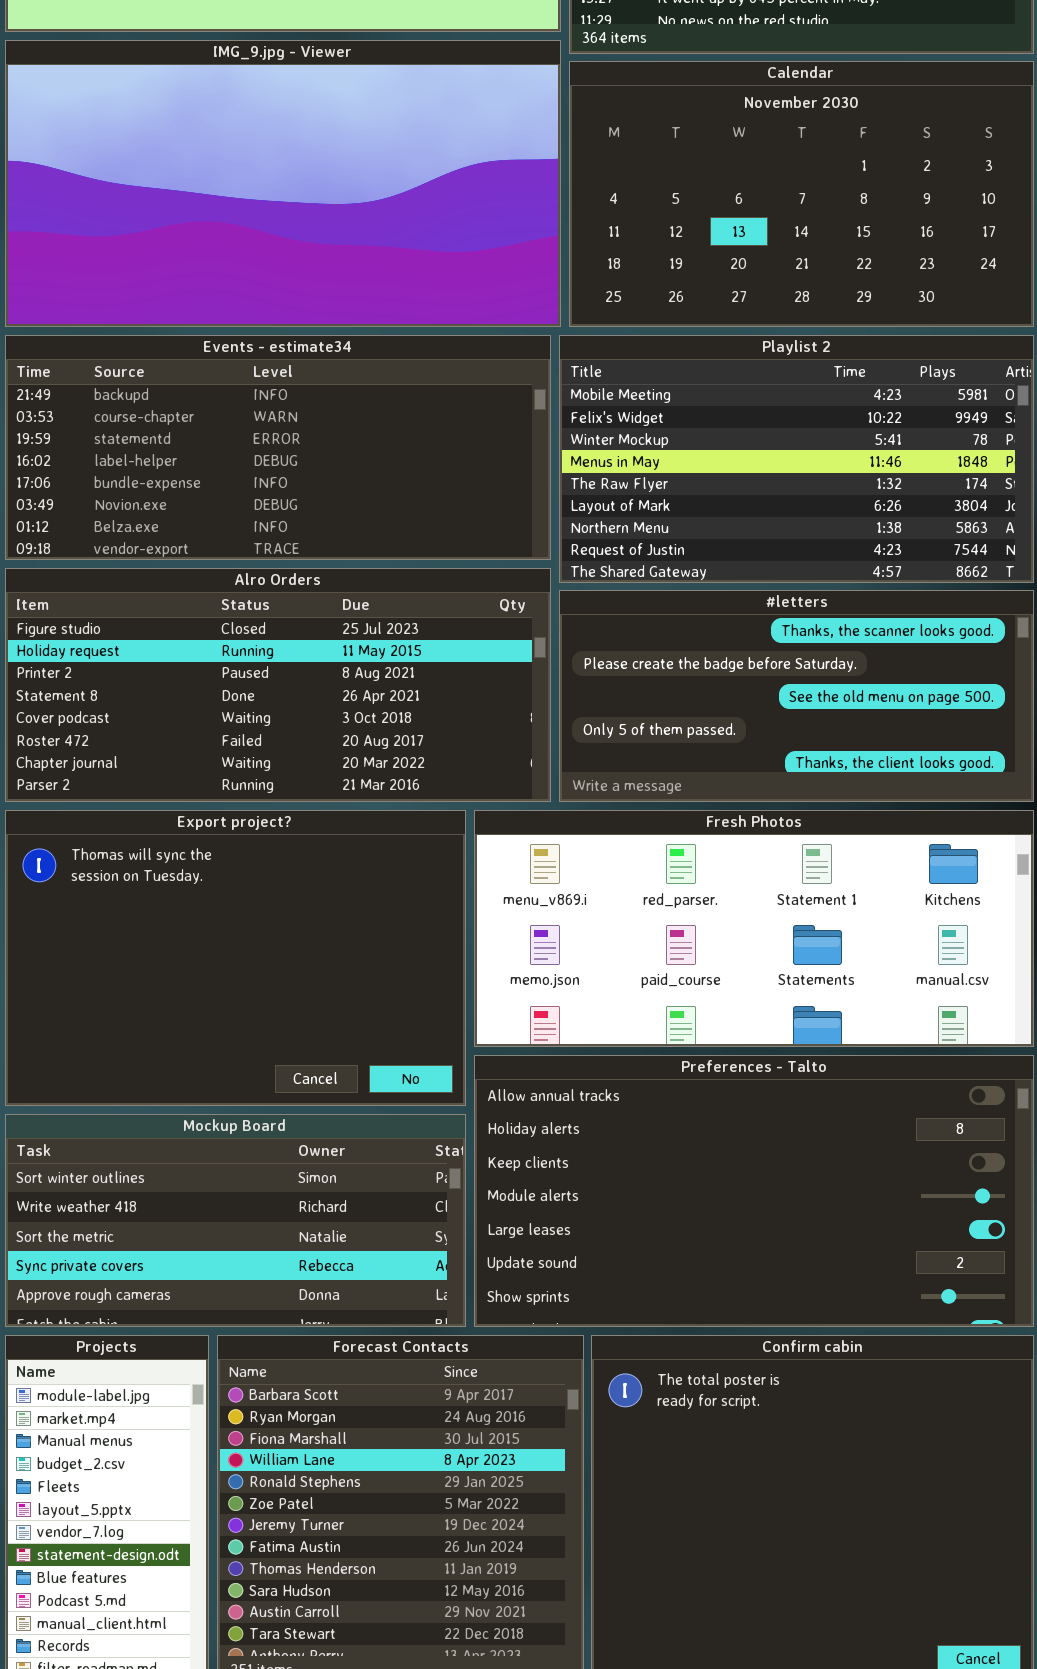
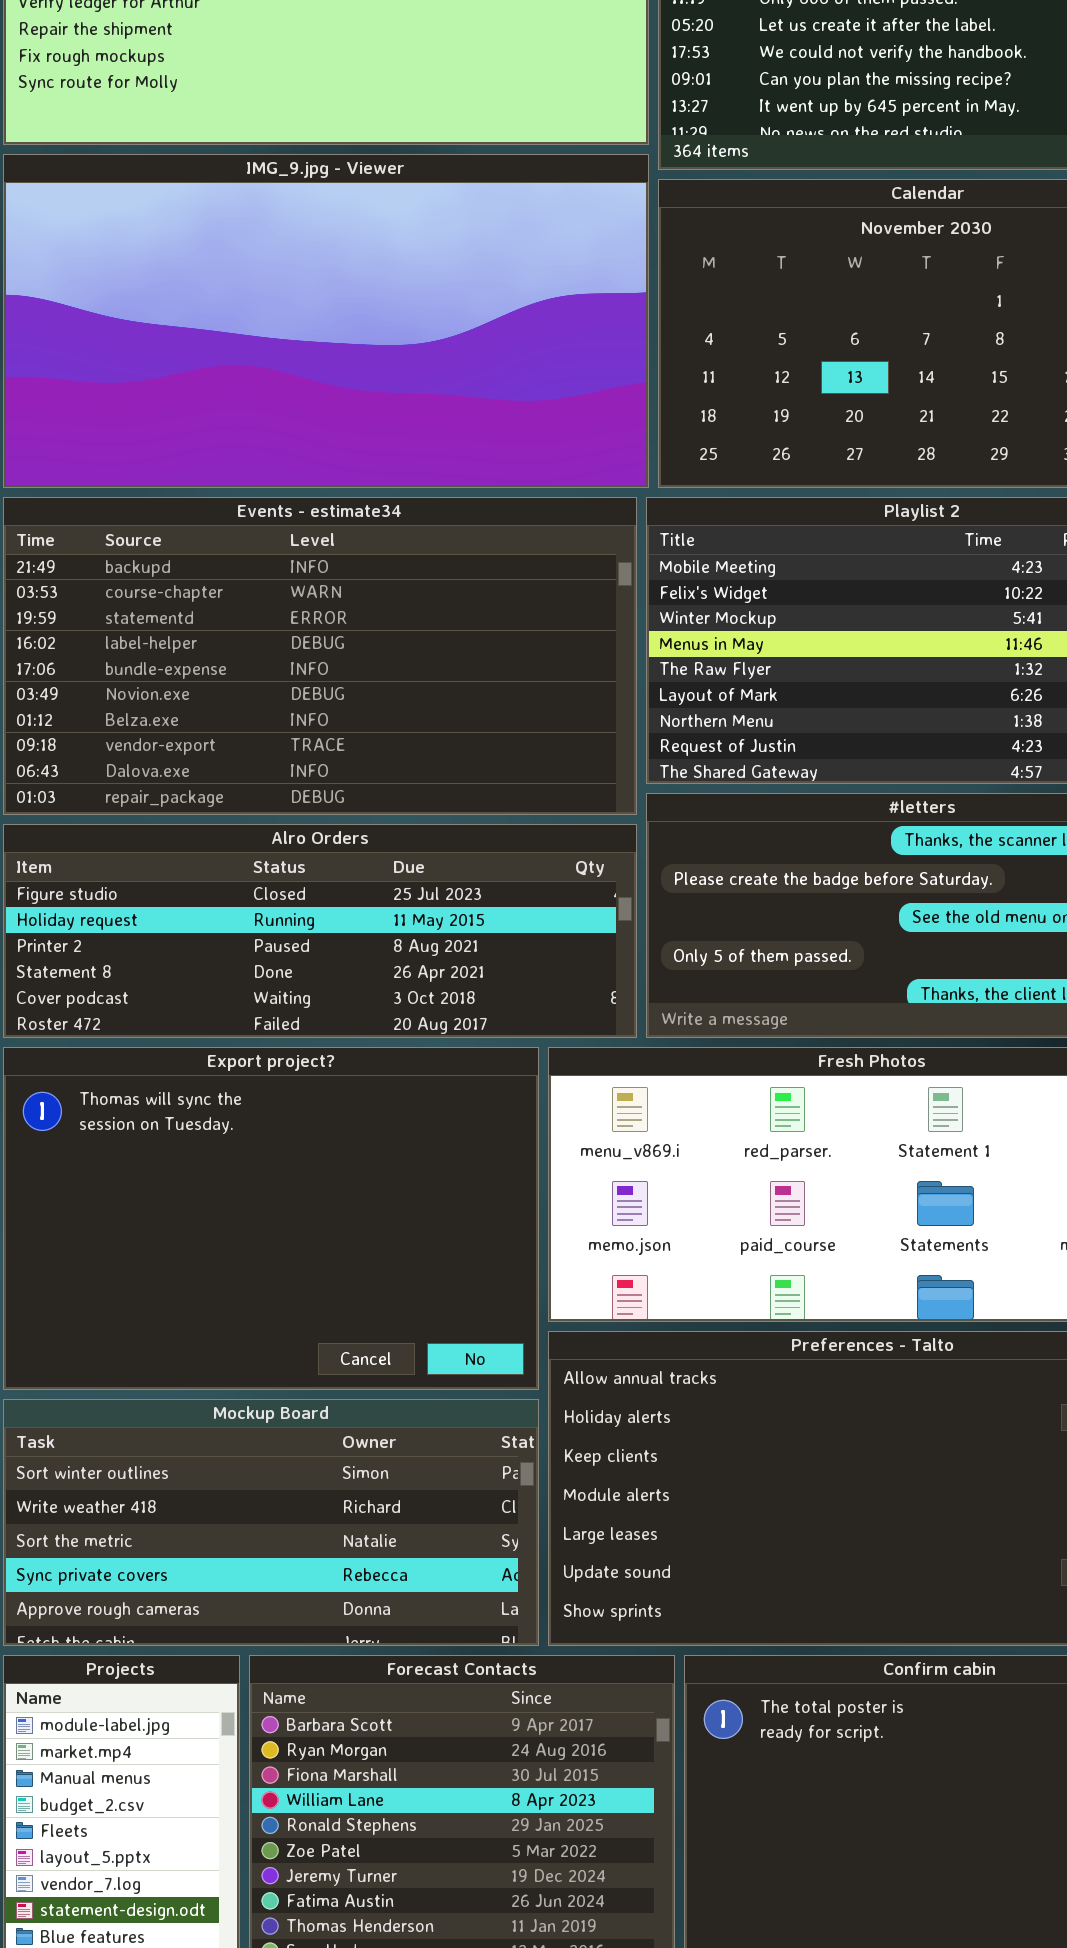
Events - estimate34: [5,335,551,560] -> [3,497,637,815], resized
Alro Orders: [5,568,551,802] -> [3,824,637,1038], resized

